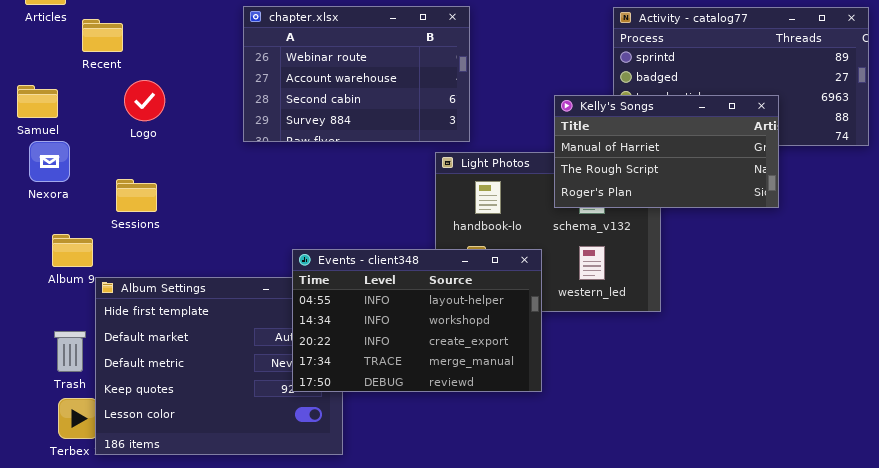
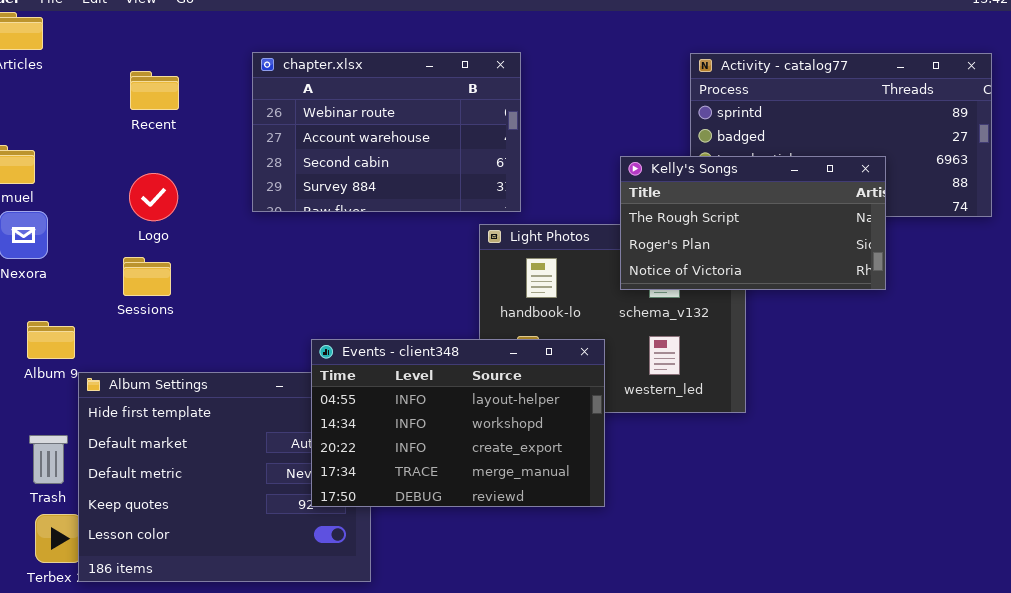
Recent: [82,19,123,52] -> [130,71,179,110], moved
Logo: [124,80,165,121] -> [129,173,178,221], moved
Kelly's Songs: [554,95,779,208] -> [620,156,886,290], scrolled down 1 row
Sessions: [116,179,157,212] -> [123,257,171,296], moved

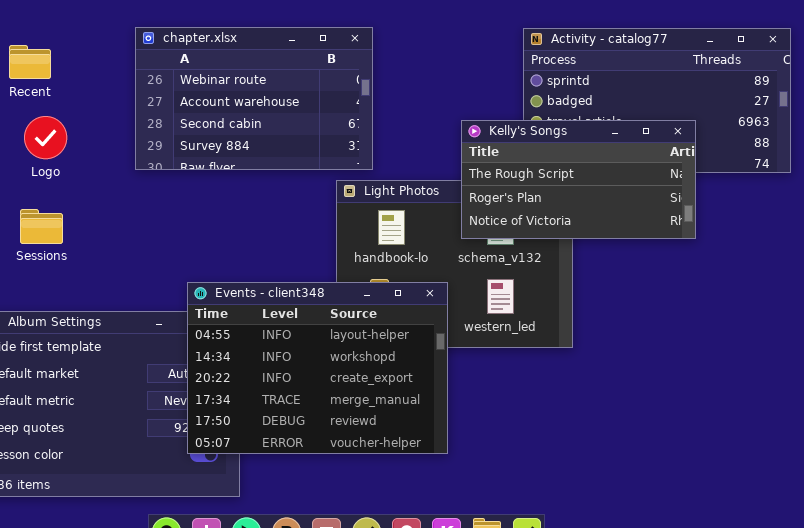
Recent: [130,71,179,110] -> [9,45,51,79], moved
Logo: [129,173,178,221] -> [24,116,67,159], moved
Events - client348: [311,339,605,507] -> [187,282,448,454], resized

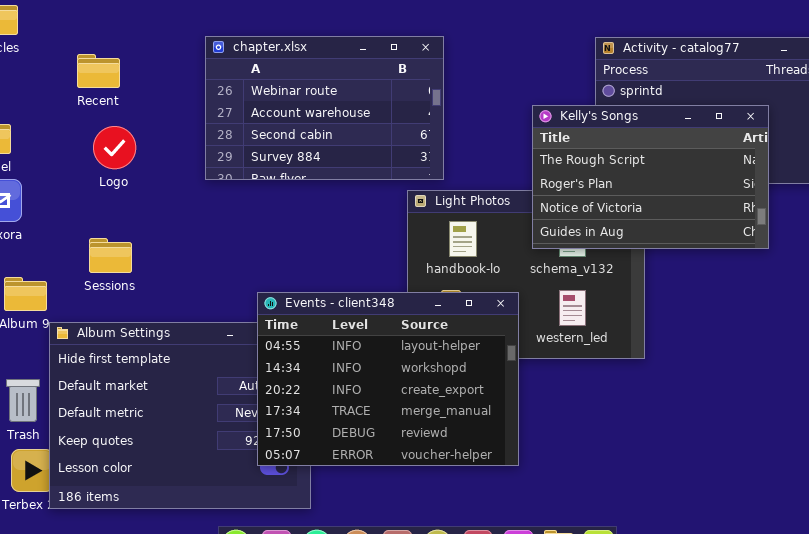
Kelly's Songs: [461,120,696,239] -> [532,105,769,249], resized
Sessions: [20,209,63,244] -> [89,238,132,273], moved

